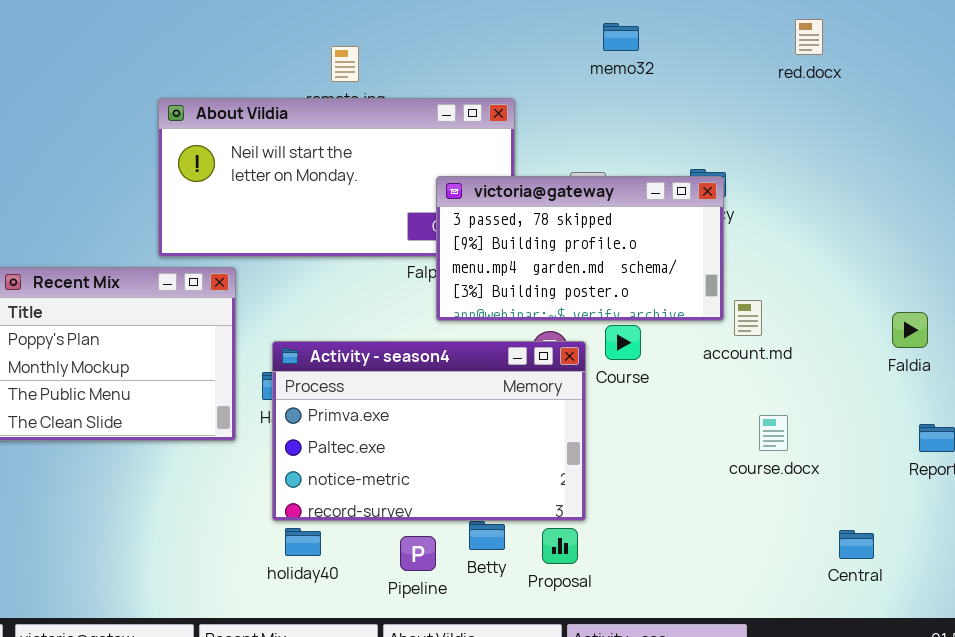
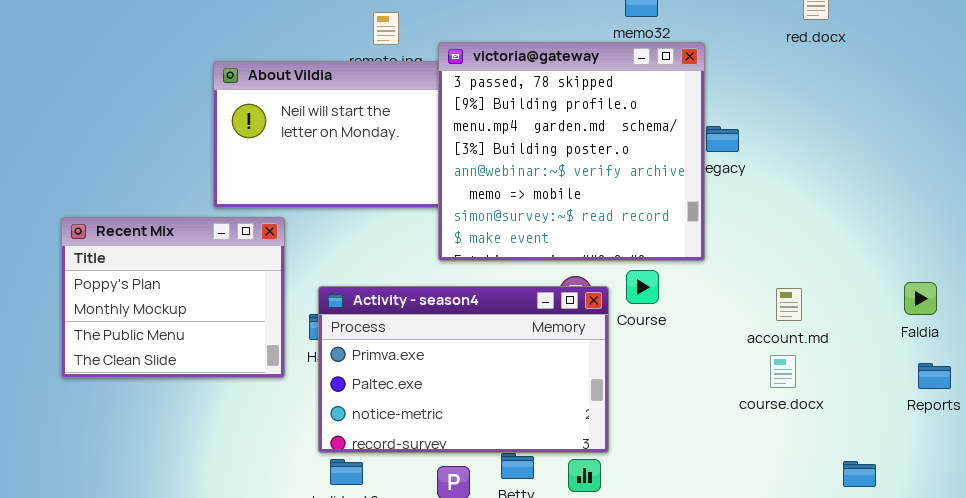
victoria@gateway: [436,176,724,321] -> [438,42,705,261], moved, resized
account.md: [734,300,762,336] -> [776,288,802,321], moved
Faldia: [892,312,928,348] -> [904,282,937,315], moved

